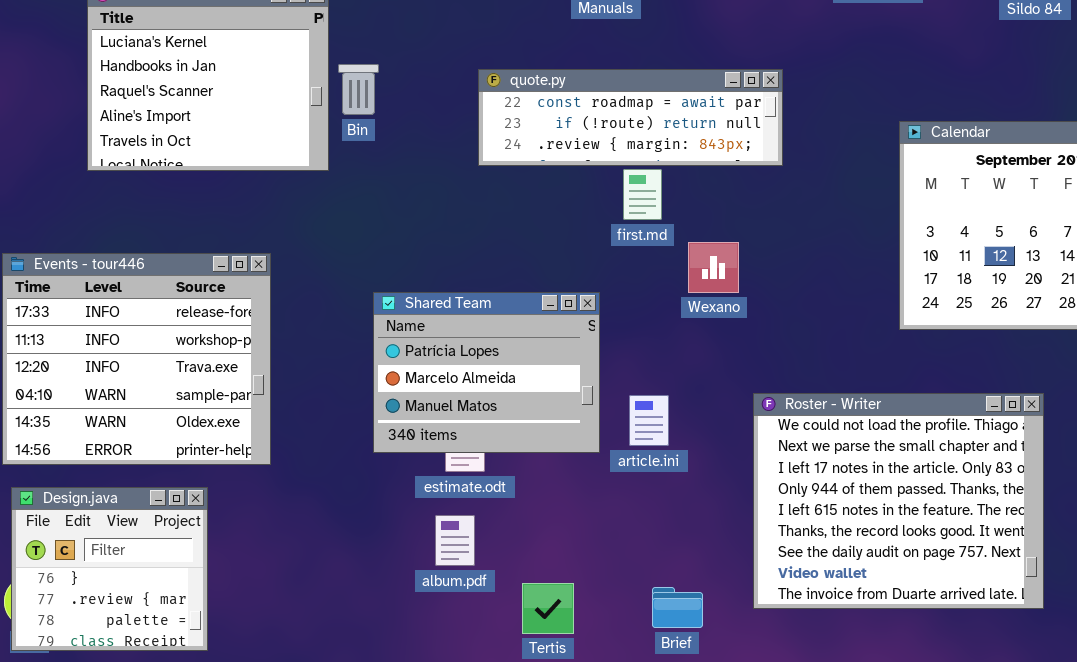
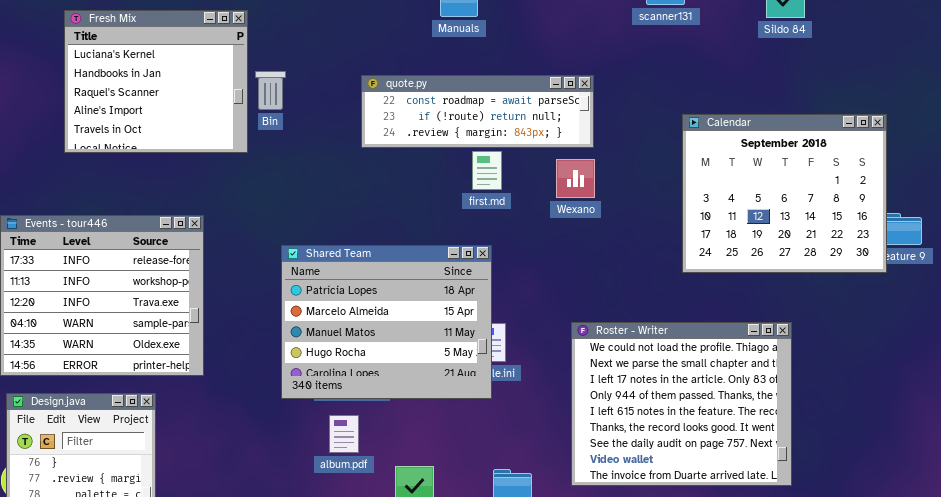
Wexano: [688,242,739,293] -> [556,159,595,198], moved
Shared Team: [373,292,600,453] -> [281,245,492,399], resized

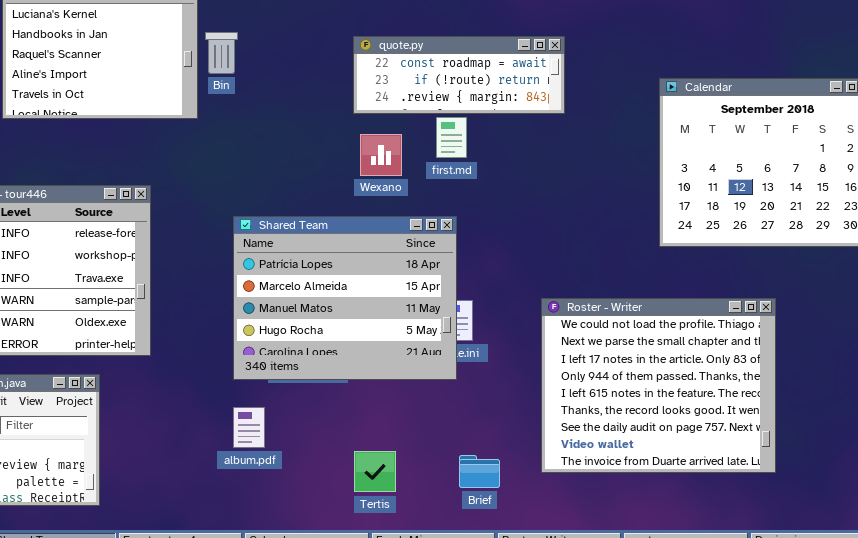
quote.py: [361,75,594,148] -> [353,36,565,114], resized
Wexano: [556,159,595,198] -> [360,134,402,176], moved
album.pdf: [329,415,359,453] -> [233,407,265,448], moved

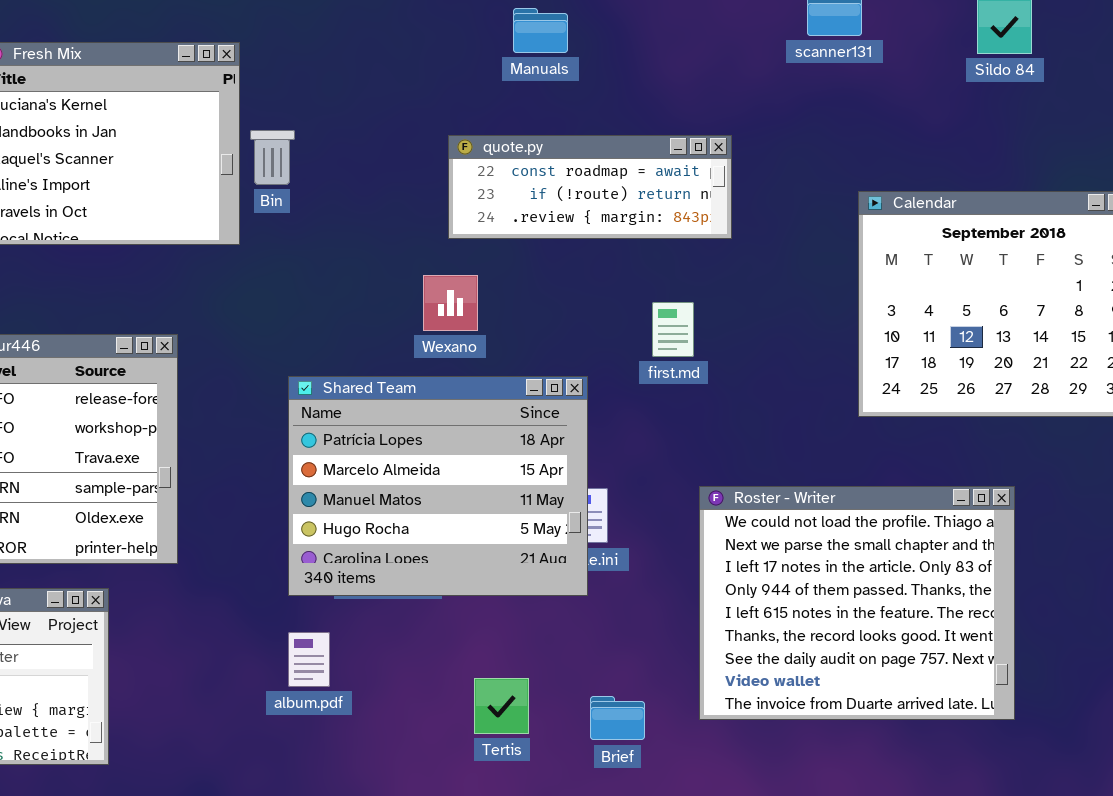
first.md: [436,117,467,158] -> [652,302,694,357], moved
Wexano: [360,134,402,176] -> [423,275,478,331], moved
Tertis: [354,451,396,492] -> [474,678,529,734], moved

